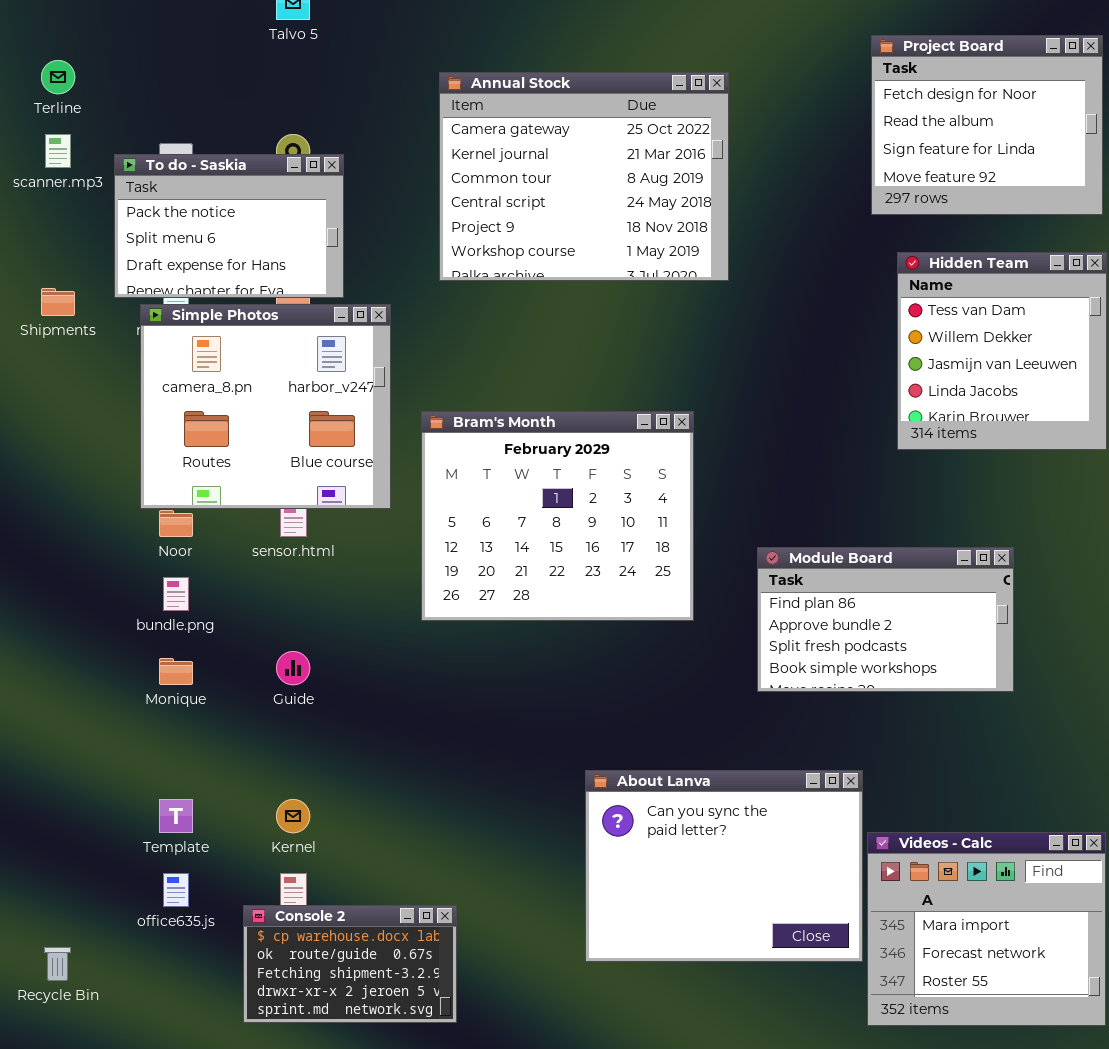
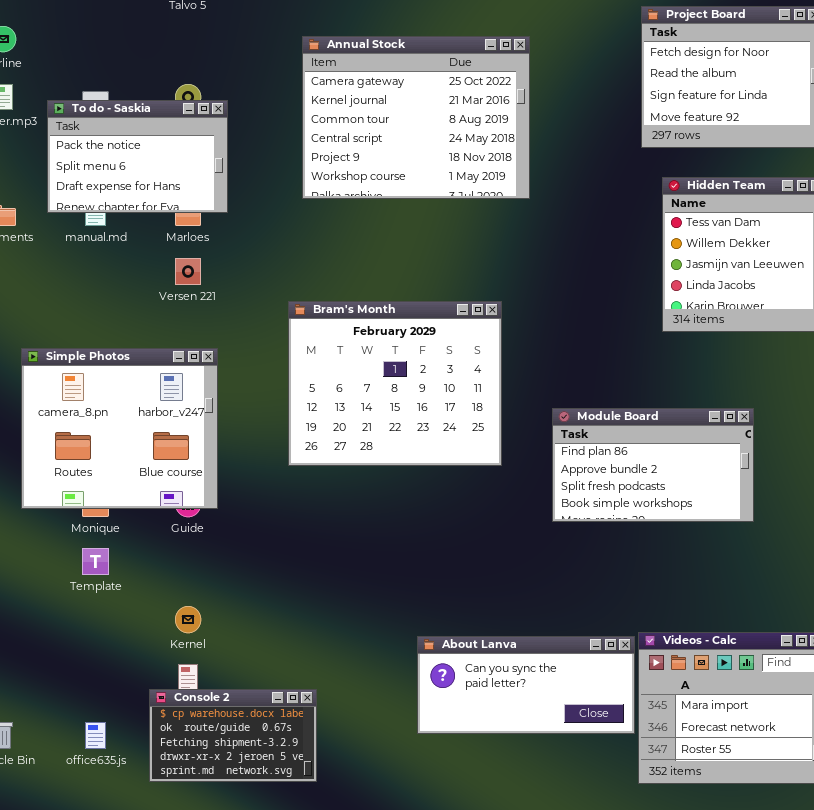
Simple Photos: [140,304,391,509] -> [21,348,218,509], moved
About Lanva: [585,770,863,962] -> [417,636,635,734], resized
Template: [159,799,193,833] -> [82,548,109,575], moved
office635.js: [163,873,189,907] -> [85,722,106,749], moved

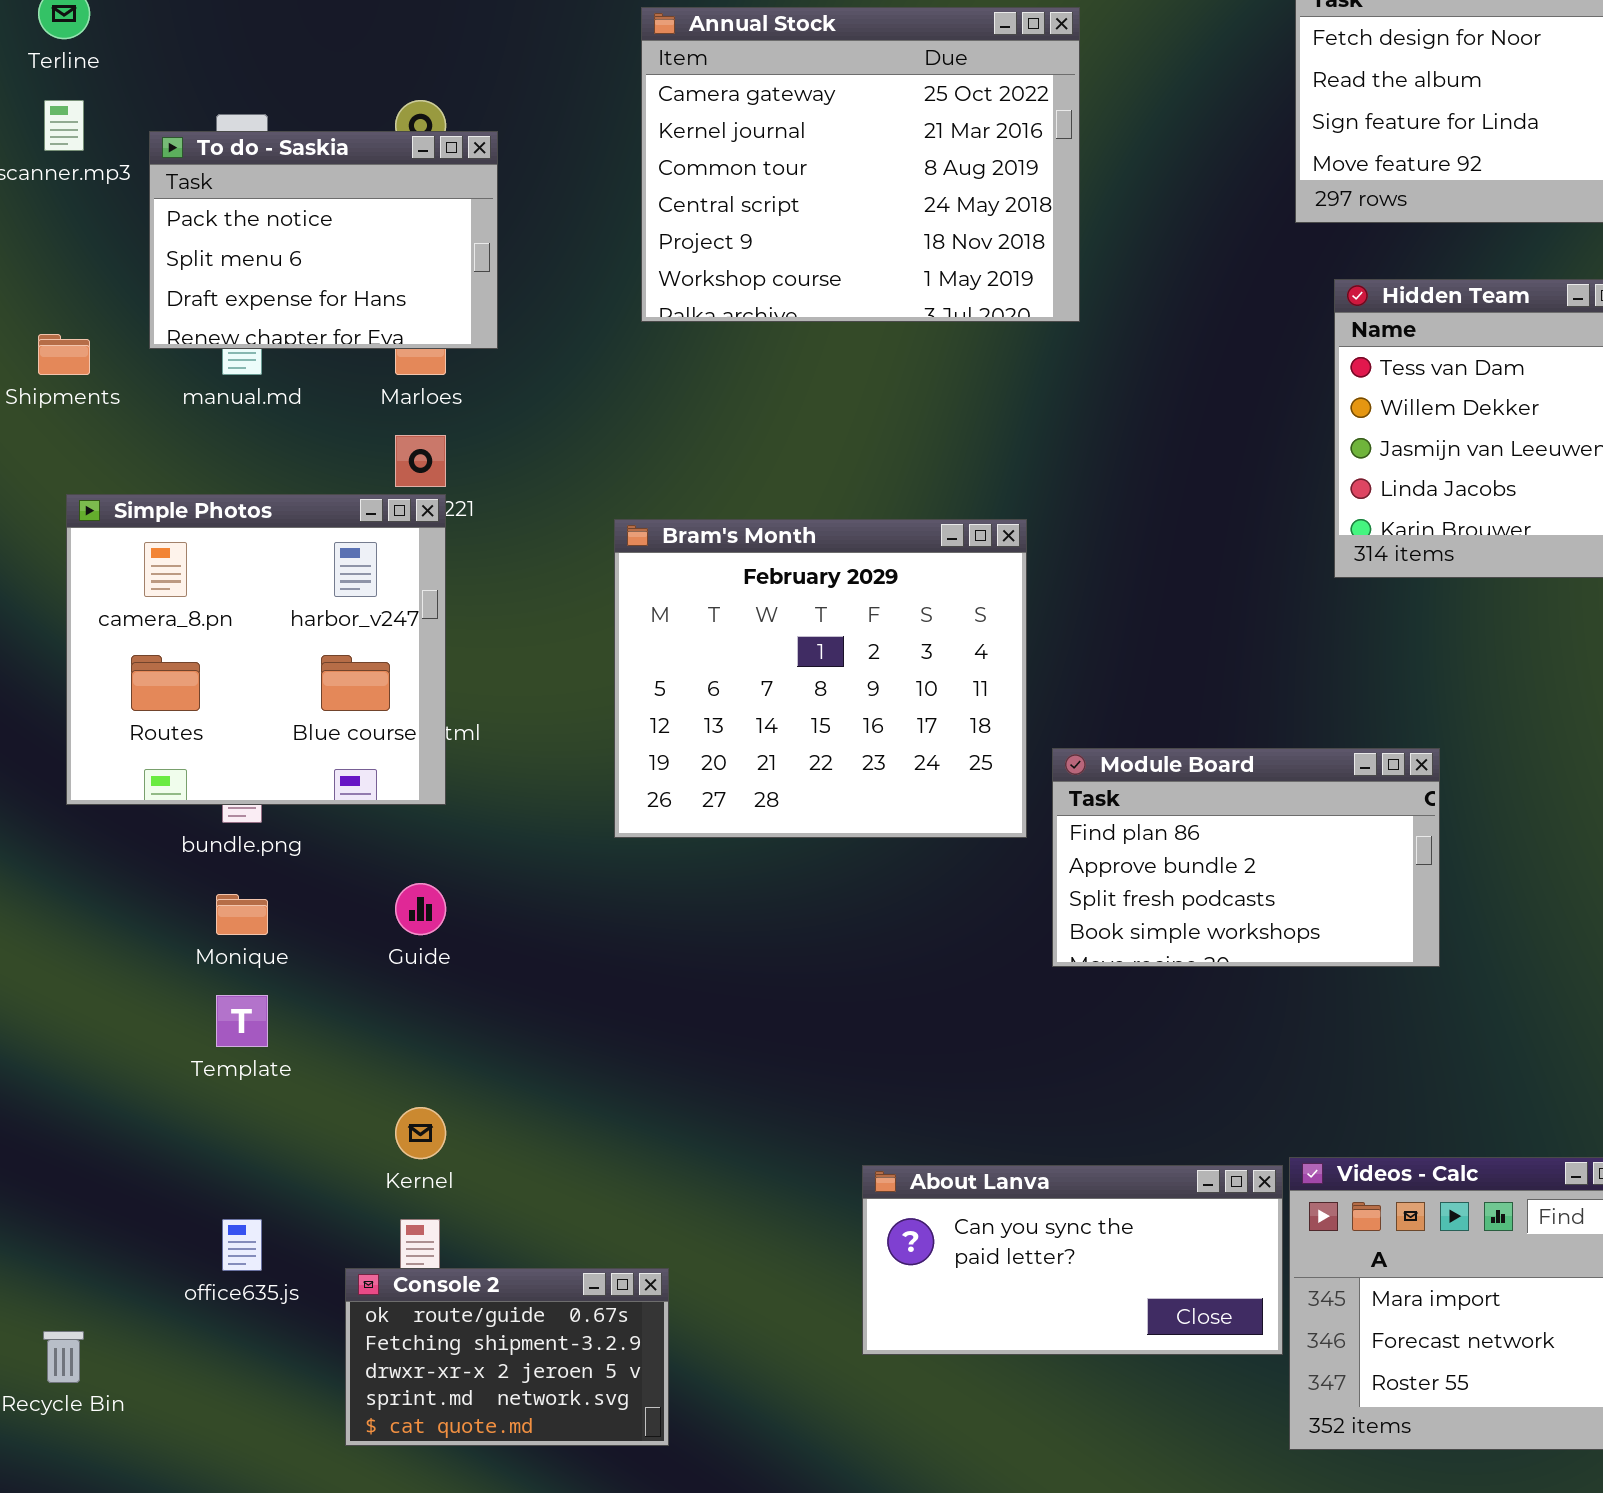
Simple Photos: [21,348,218,509] -> [66,494,446,805], moved
Module Board: [552,408,754,522] -> [1052,748,1440,967], moved
Console 2: [149,689,317,782] -> [345,1268,669,1446], scrolled down 1 row
office635.js: [85,722,106,749] -> [222,1219,262,1271], moved

